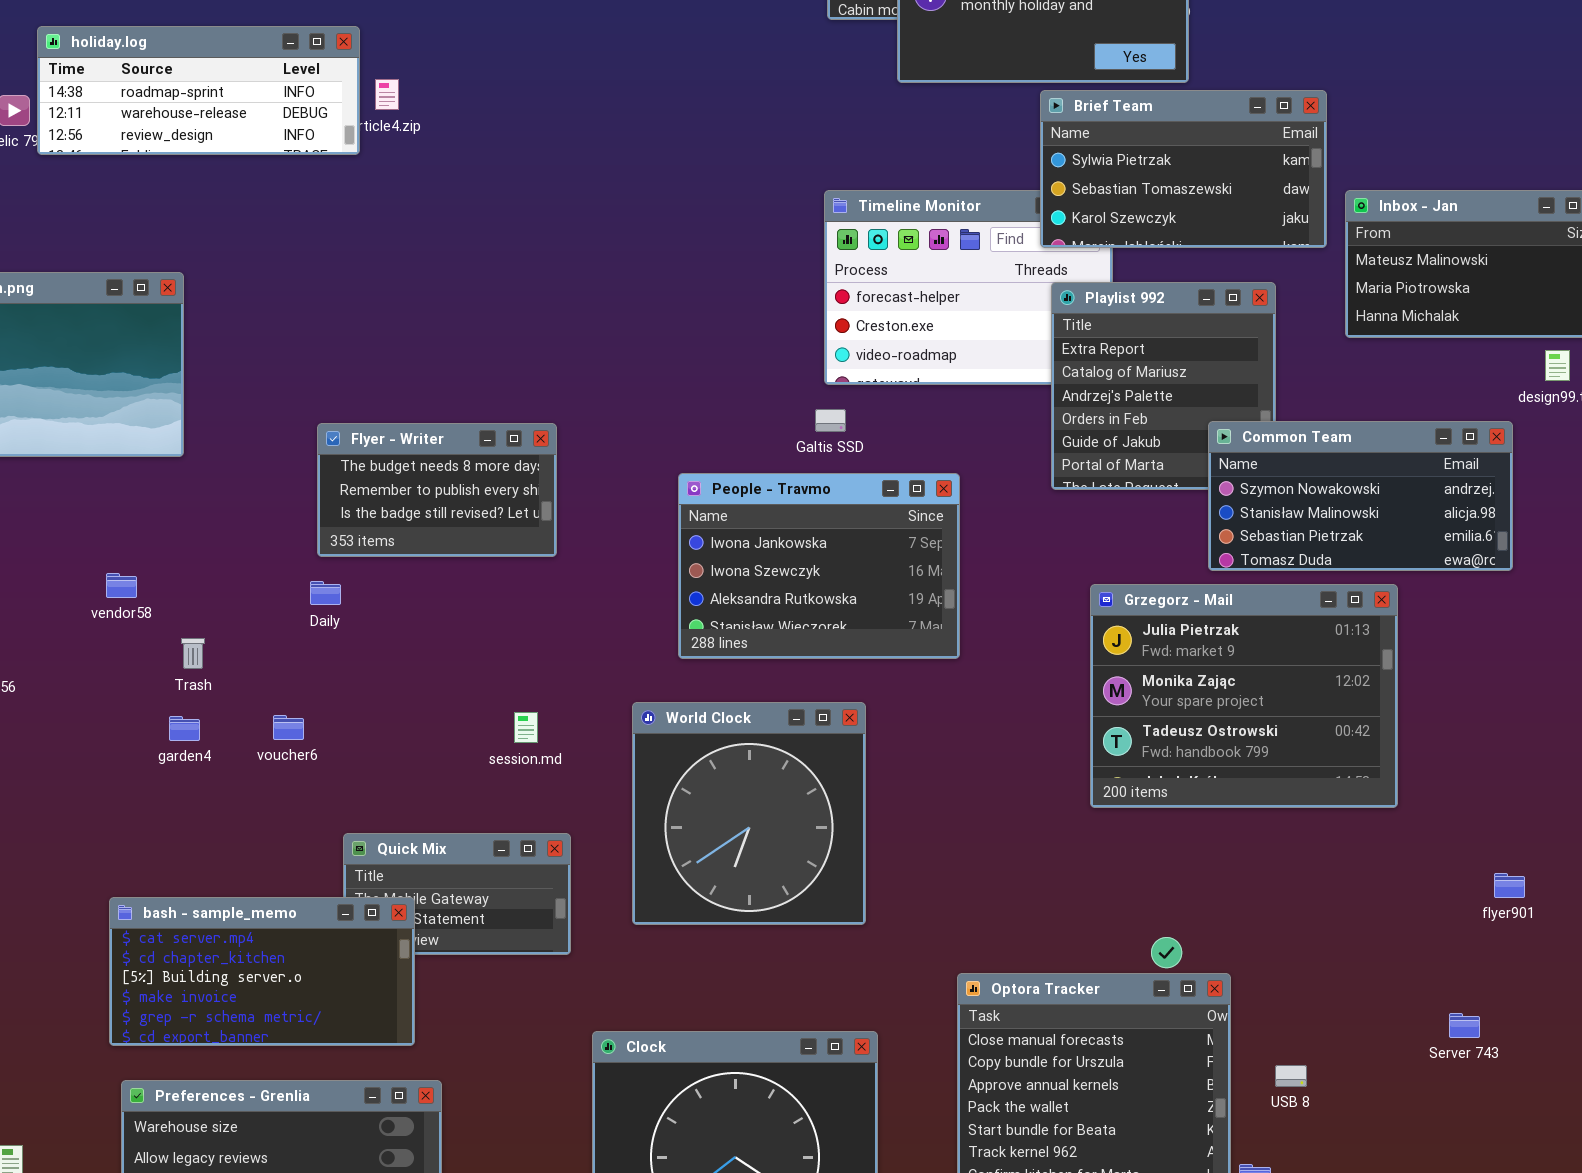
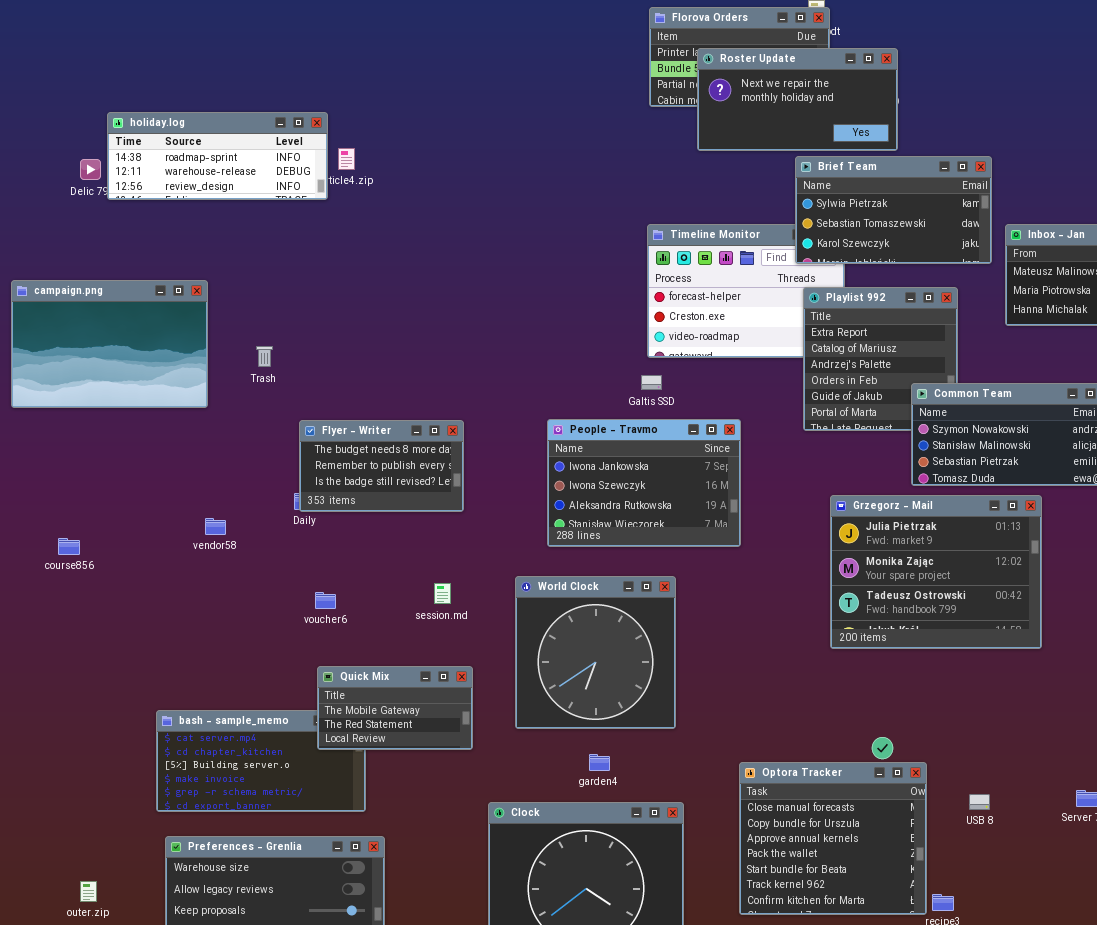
Flyer - Writer: [317,423,557,557] -> [299,420,464,512], moved
vendor58: [106,573,137,598] -> [205,518,226,535], moved
Trash: [181,638,205,669] -> [256,346,273,367], moved
voucher6: [273,715,304,740] -> [315,592,336,609], moved
garden4: [169,716,200,741] -> [589,754,610,771], moved
Quick Mix: [343,833,571,955] -> [317,666,473,750], raised
USB 8: [1275,1065,1307,1087] -> [969,794,990,810], moved

